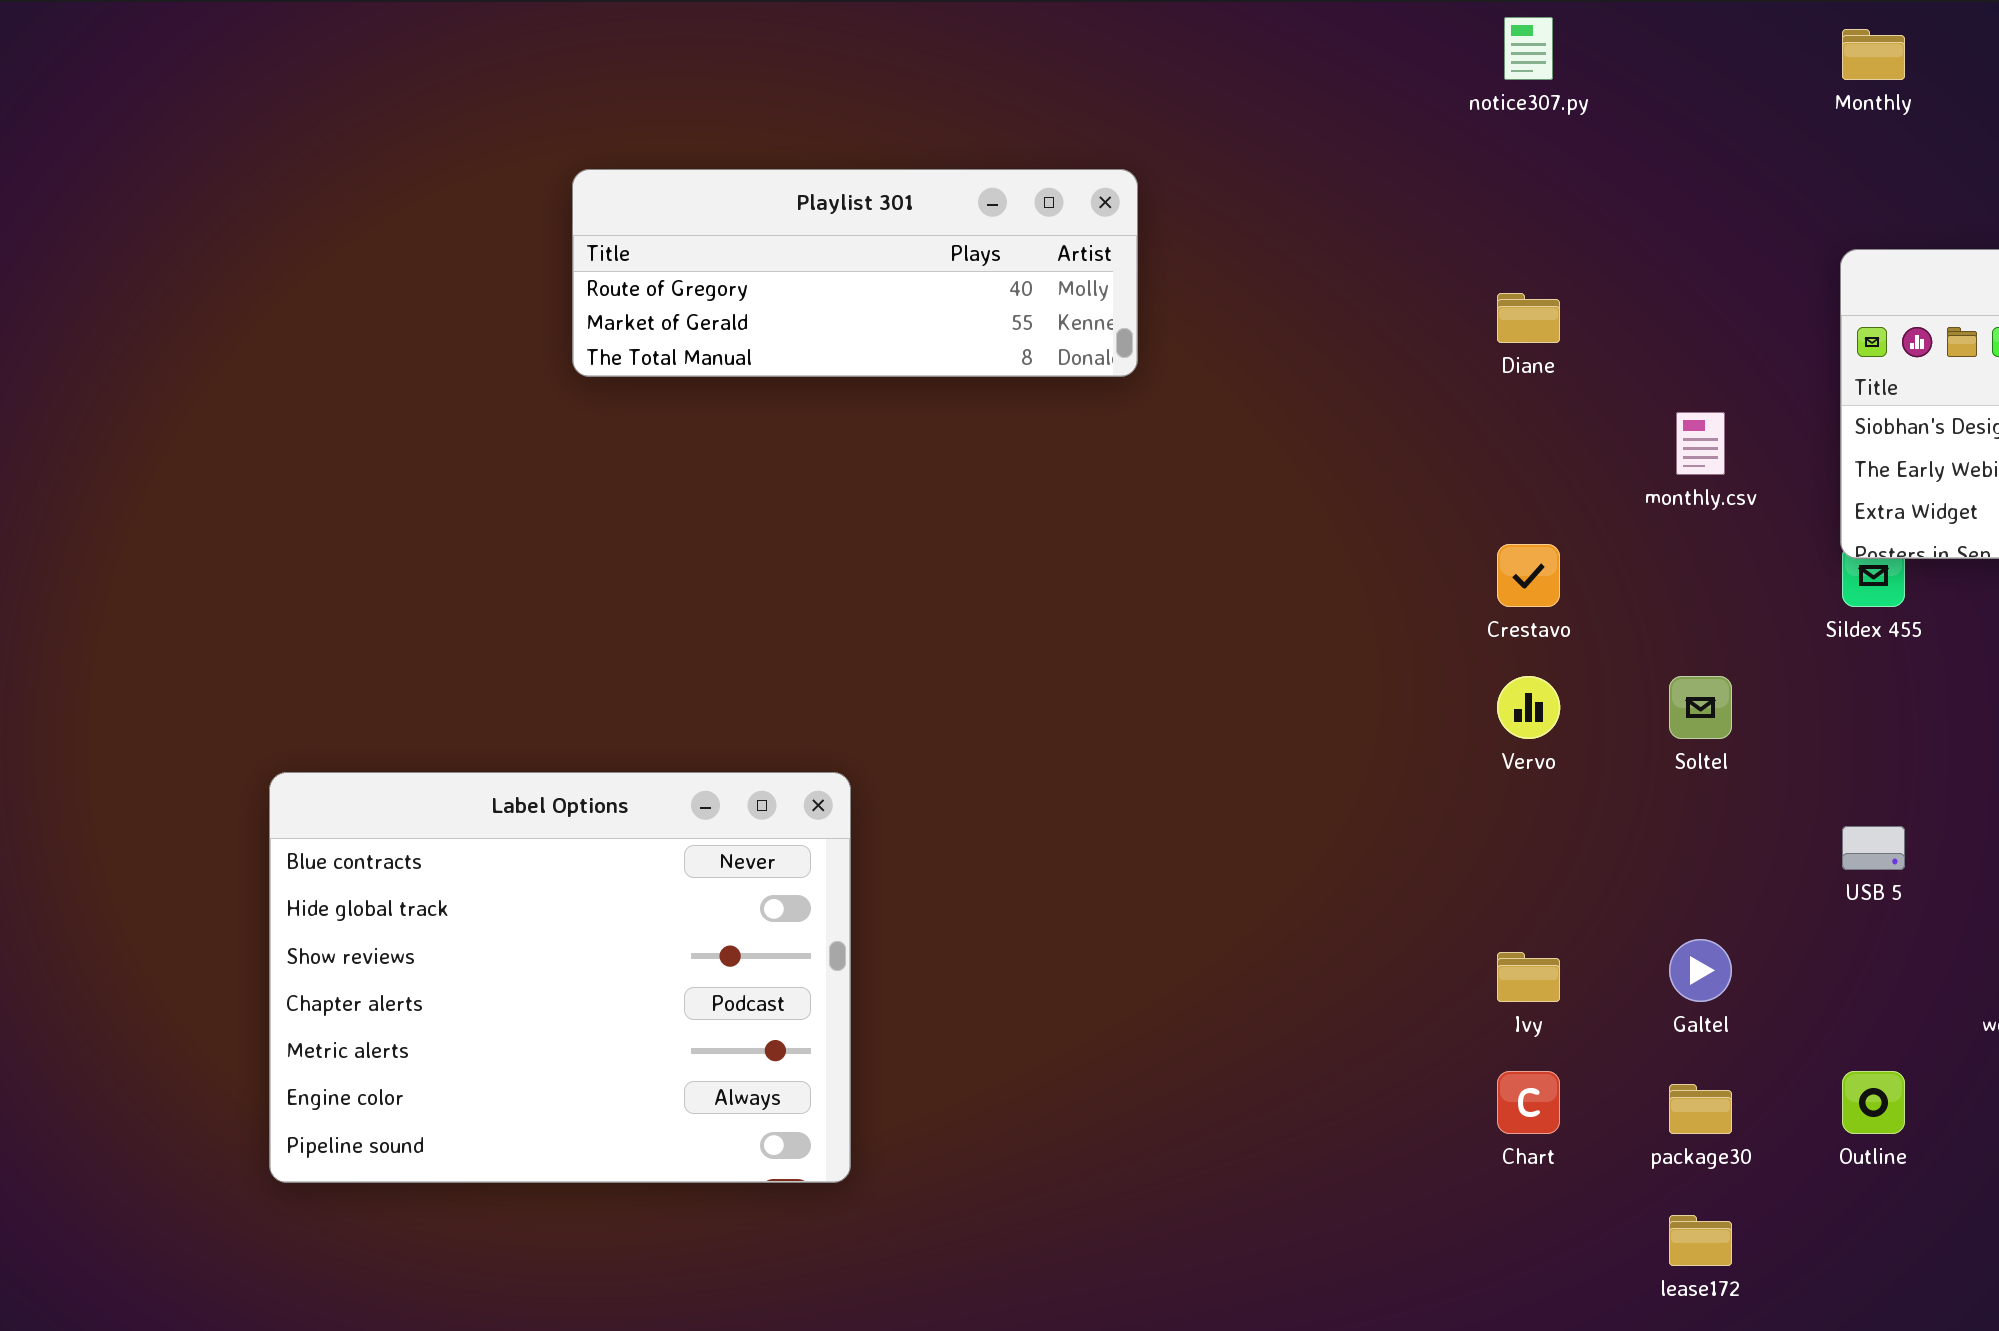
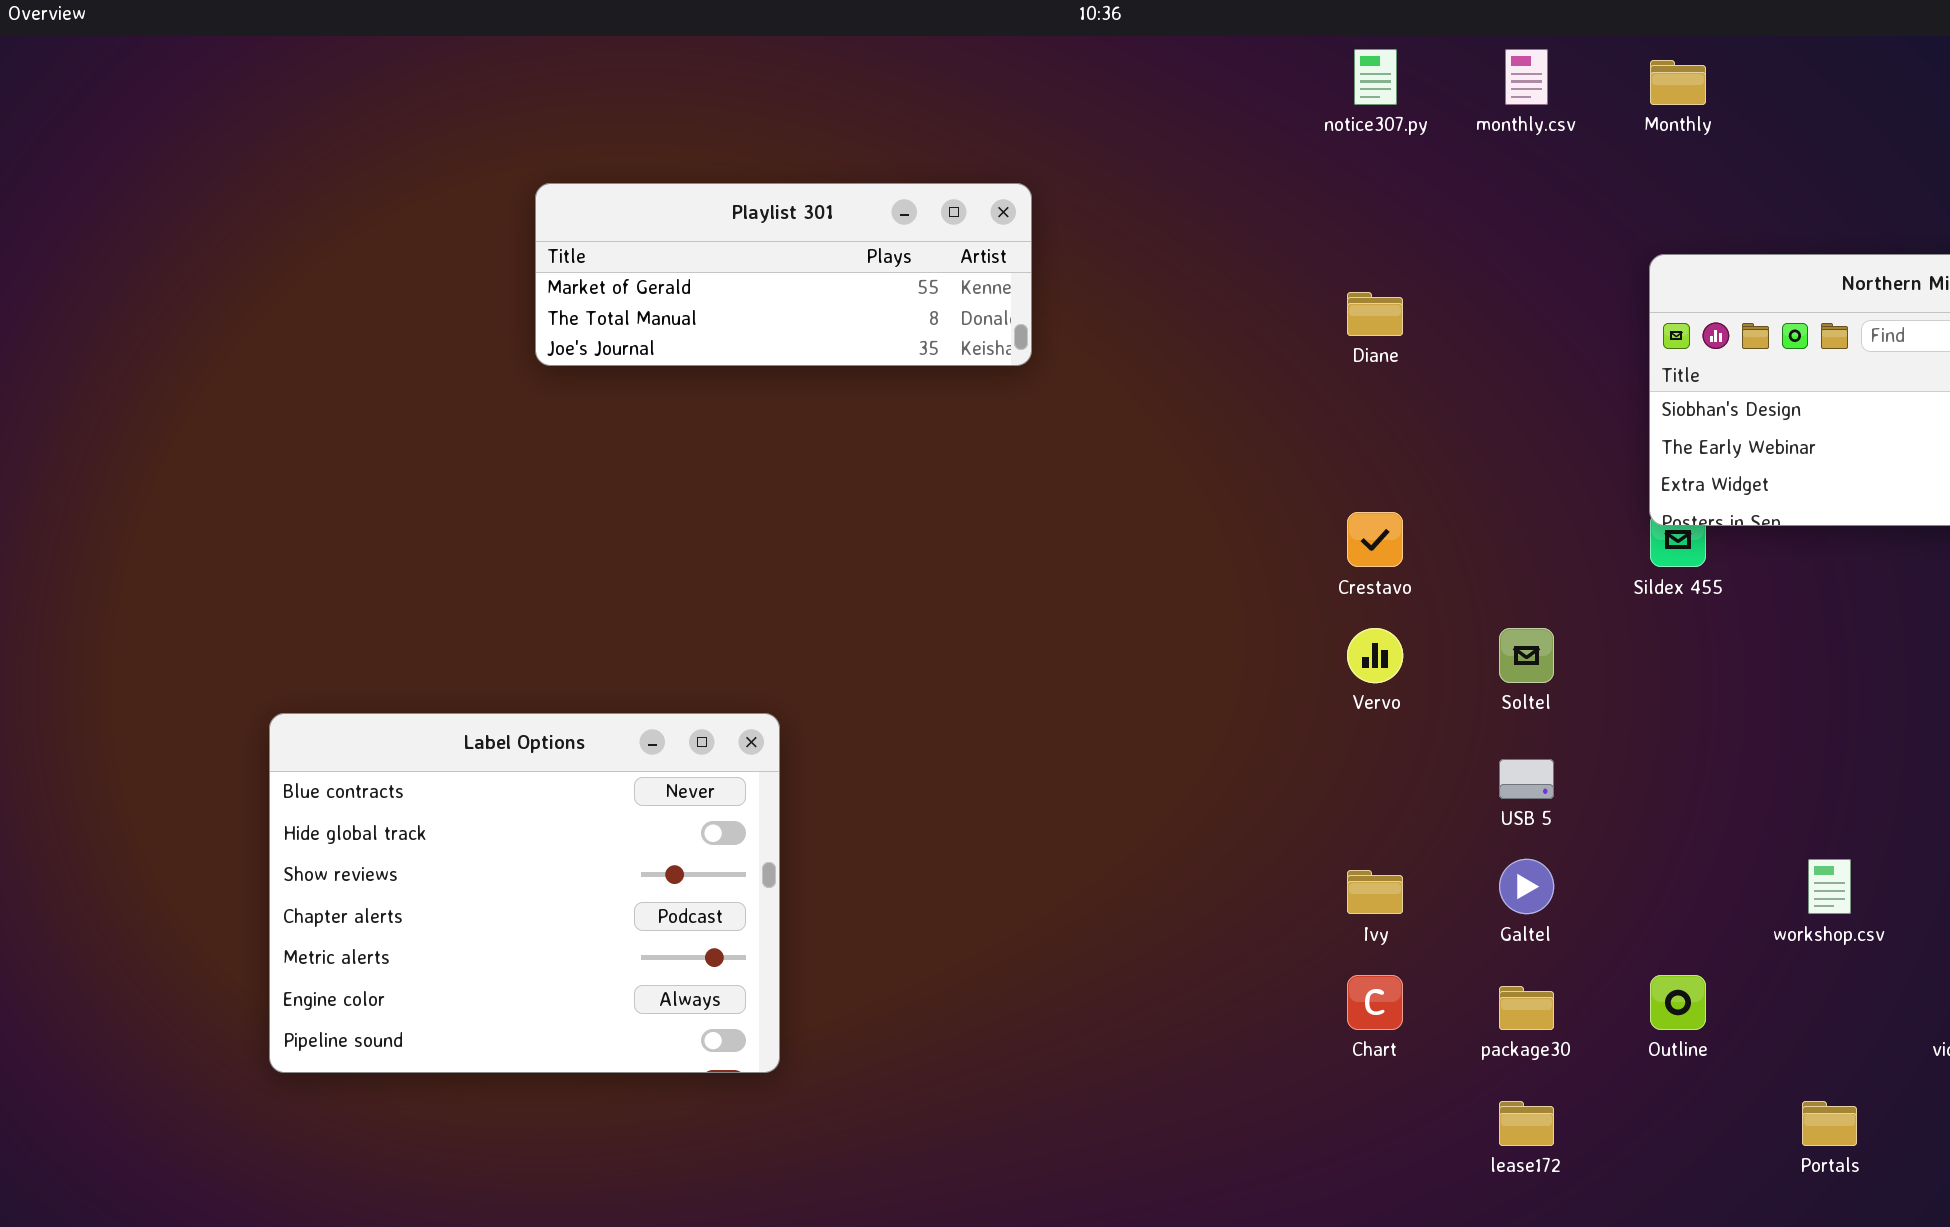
Playlist 301: [572,169,1138,377] -> [535,183,1032,366], scrolled down 1 row
monthly.csv: [1676,412,1725,475] -> [1505,49,1548,105], moved
USB 5: [1842,826,1905,870] -> [1499,759,1554,799], moved

